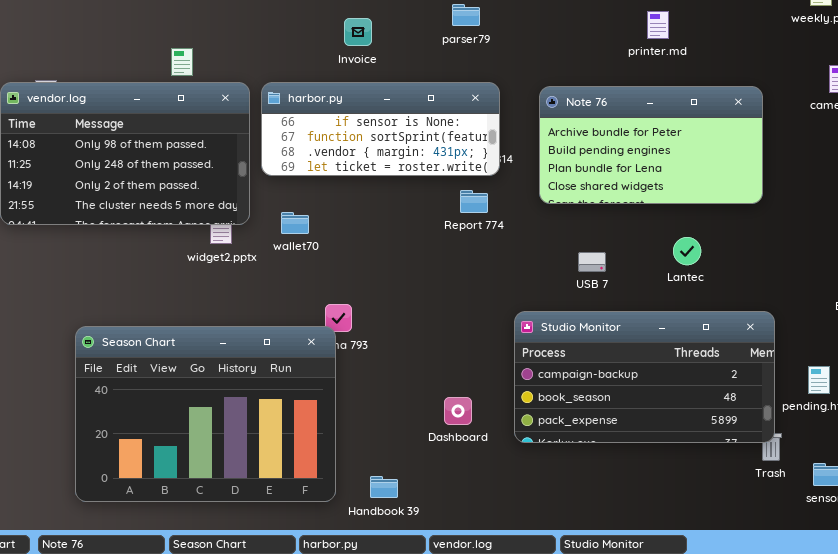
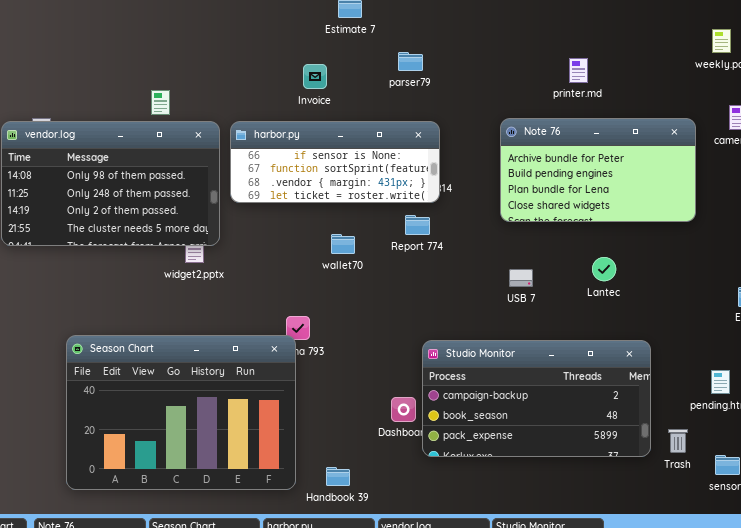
Note 76: [539,86,763,204] -> [500,118,696,222], moved
wallet70: [281,212,309,234] -> [331,234,355,254], moved
Studio Monitor: [514,311,775,443] -> [422,340,651,457], moved

